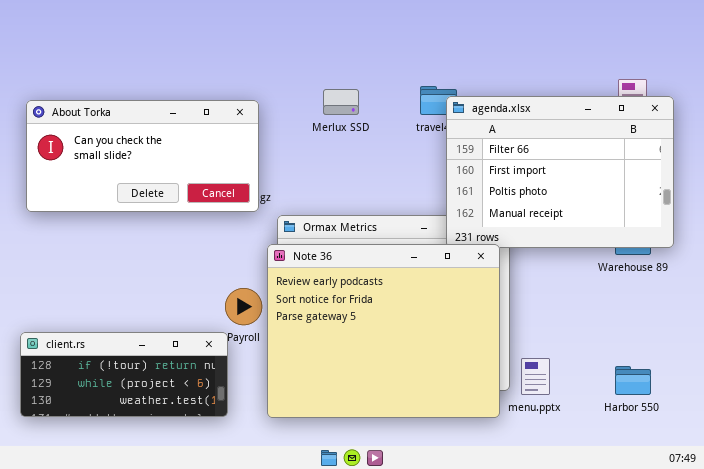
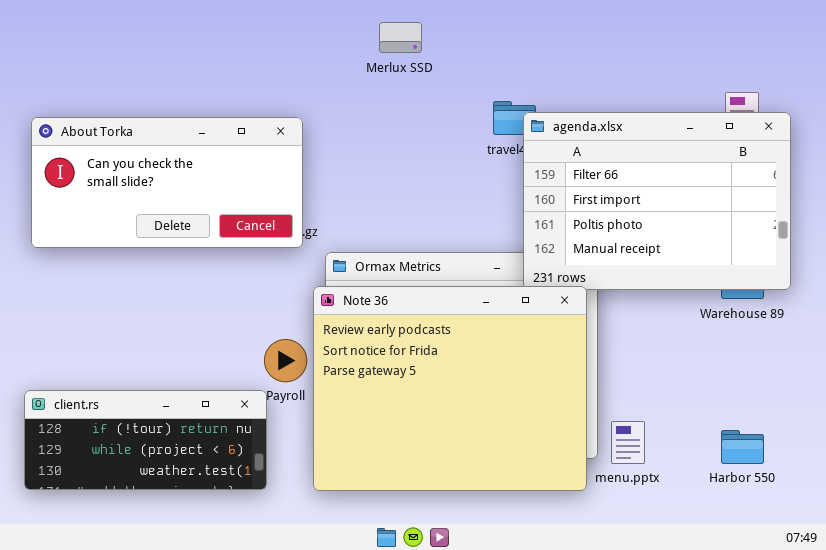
Merlux SSD: [323,89,359,115] -> [379,22,422,53], moved

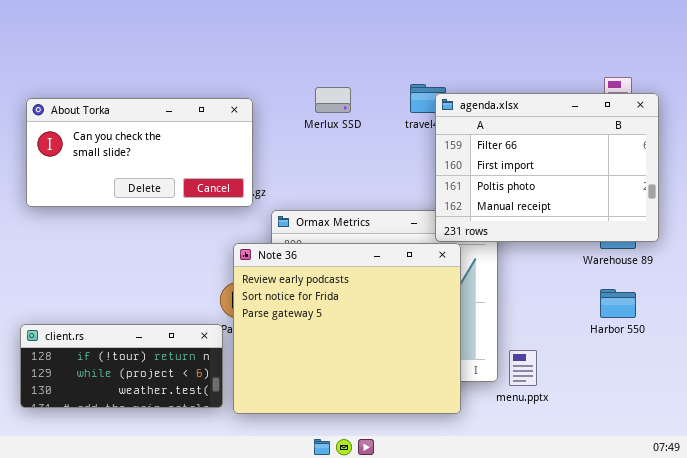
Merlux SSD: [379,22,422,53] -> [315,87,351,113], moved
Note 36: [313,286,587,491] -> [233,243,461,414], moved
Harbor 550: [721,430,764,464] -> [600,289,636,318], moved

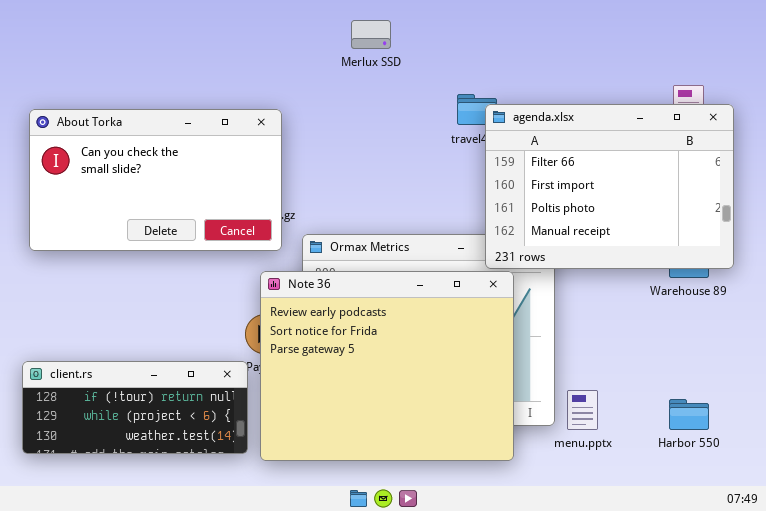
Merlux SSD: [315,87,351,113] -> [351,20,391,49], moved
About Torka: [26,98,253,207] -> [29,109,282,251], resized
Harbor 550: [600,289,636,318] -> [669,399,709,430], moved

